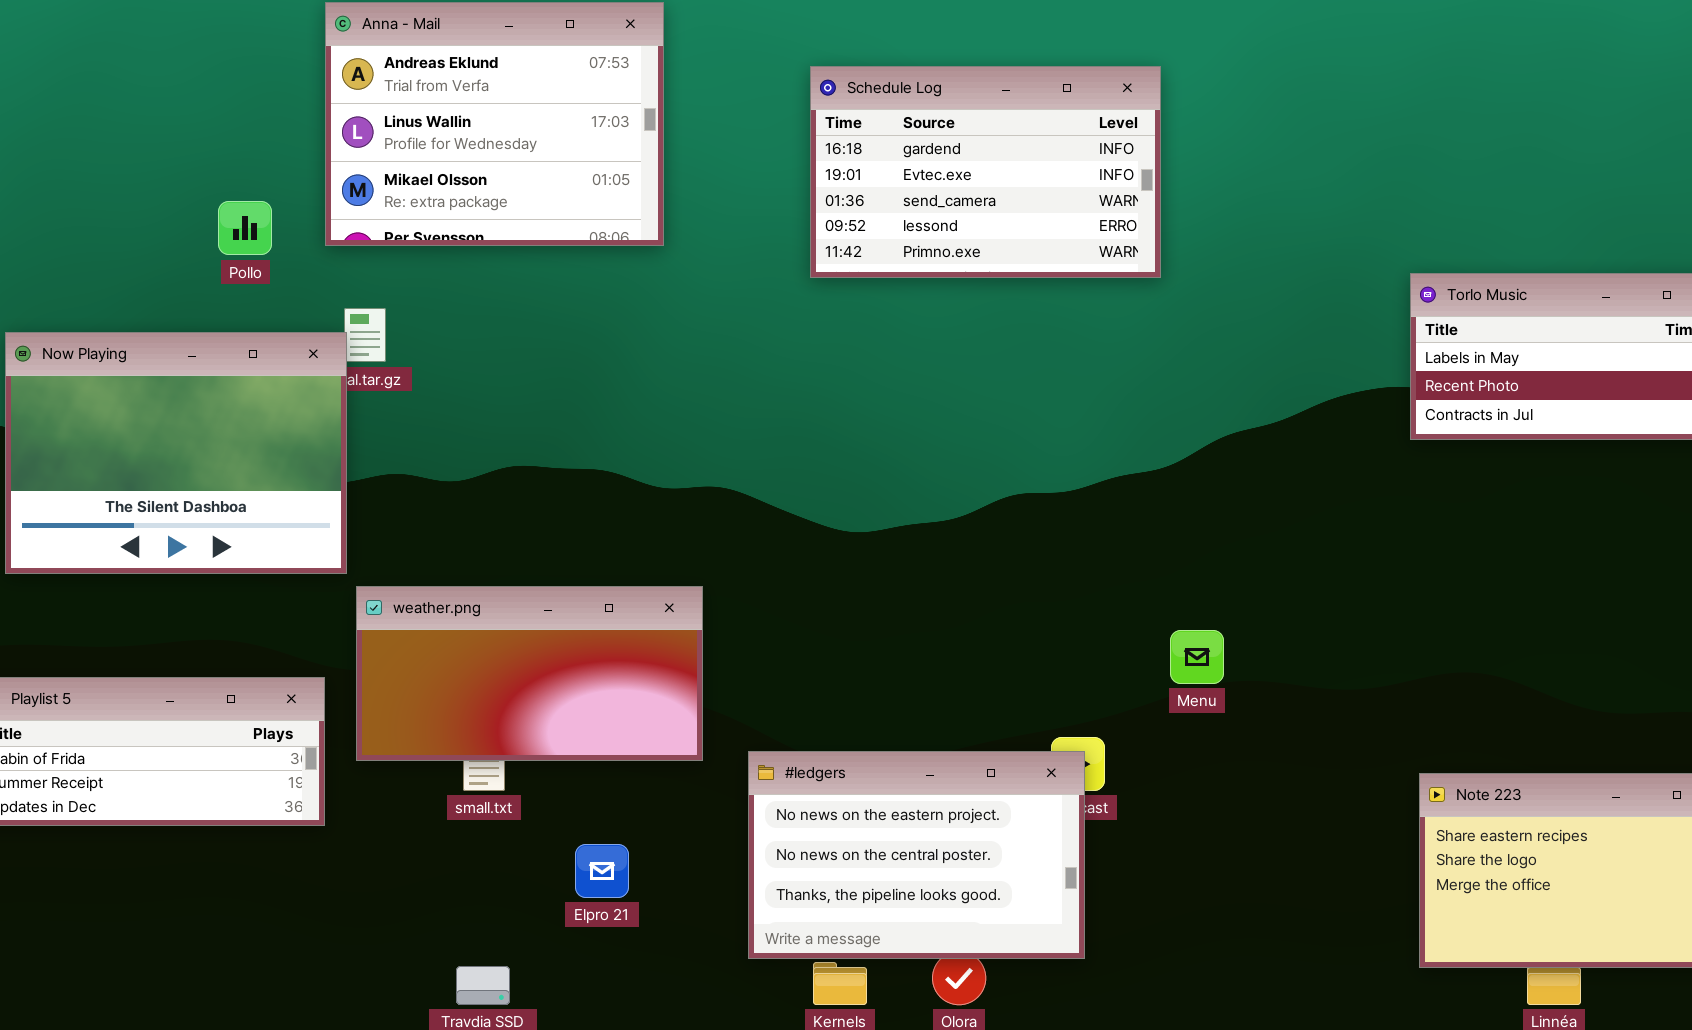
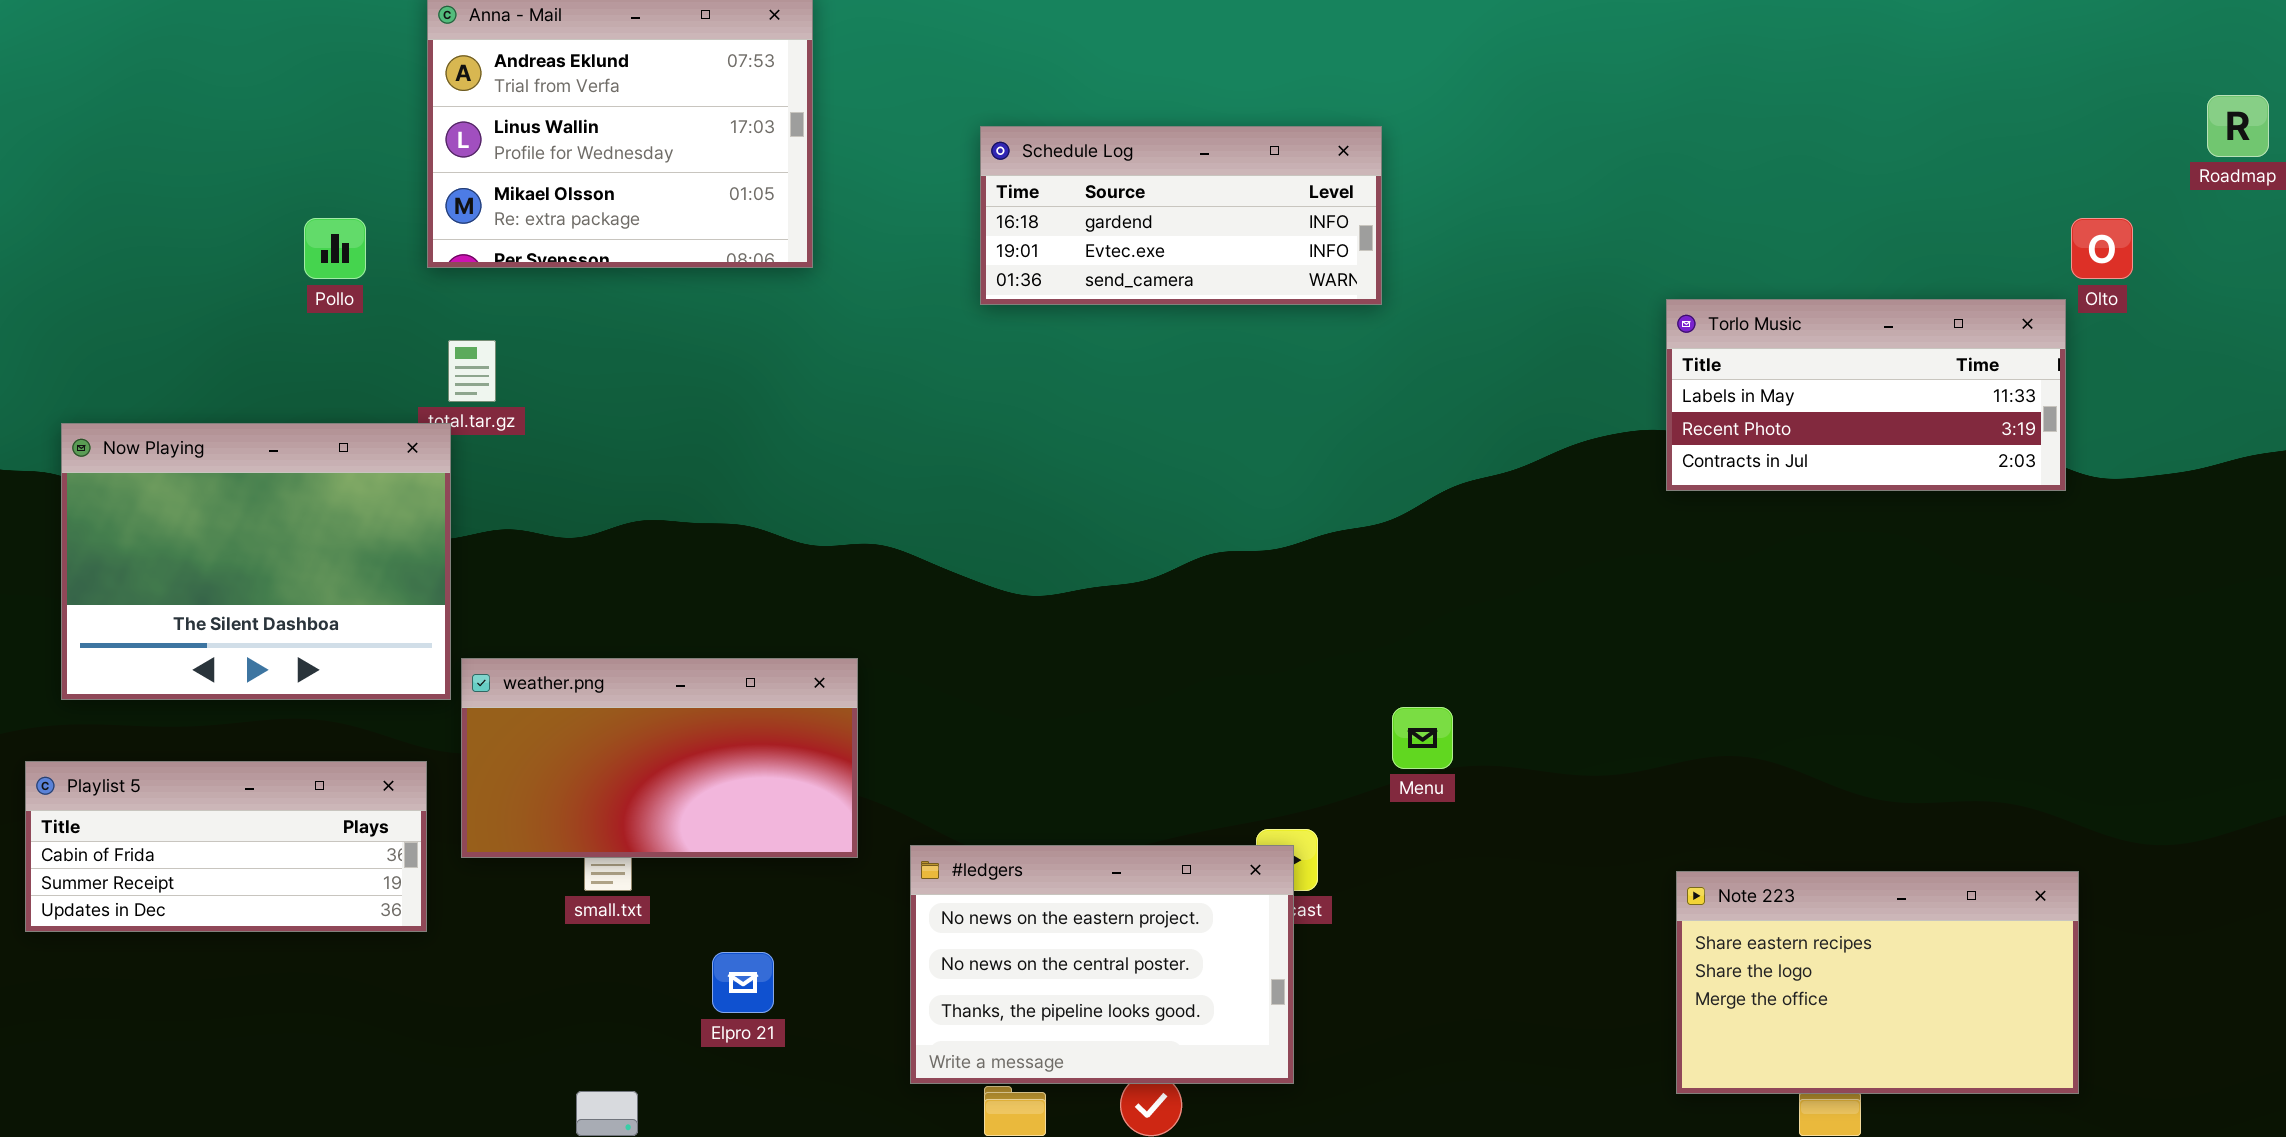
Schedule Log: [810,66,1161,278] -> [980,126,1382,305], resized
Now Playing: [5,332,347,574] -> [61,423,451,700], moved

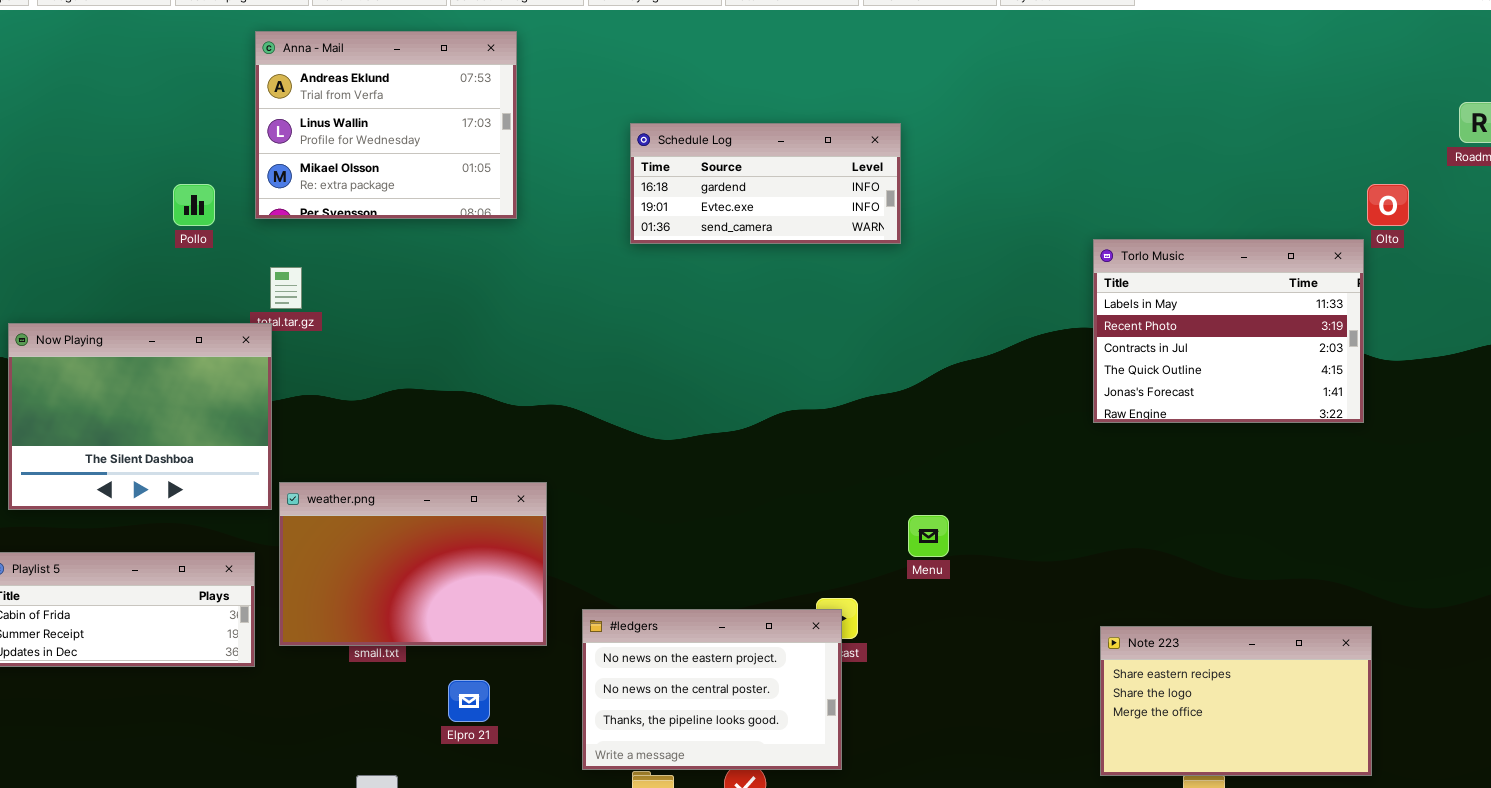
Torlo Music: [1666,299,2066,491] -> [1093,239,1364,423], resized
weather.png: [461,658,858,858] -> [279,482,547,646], resized

